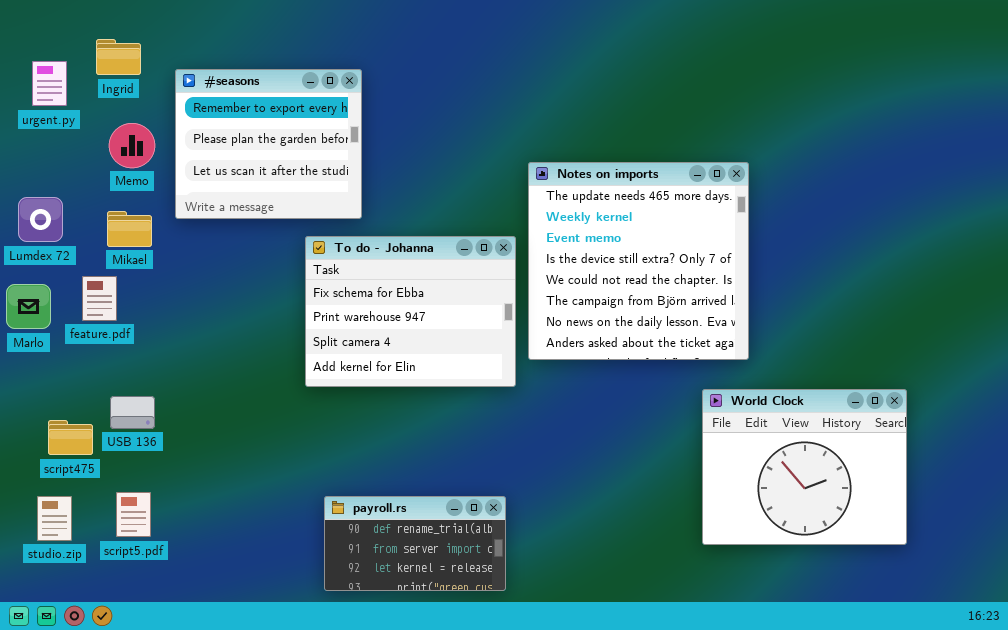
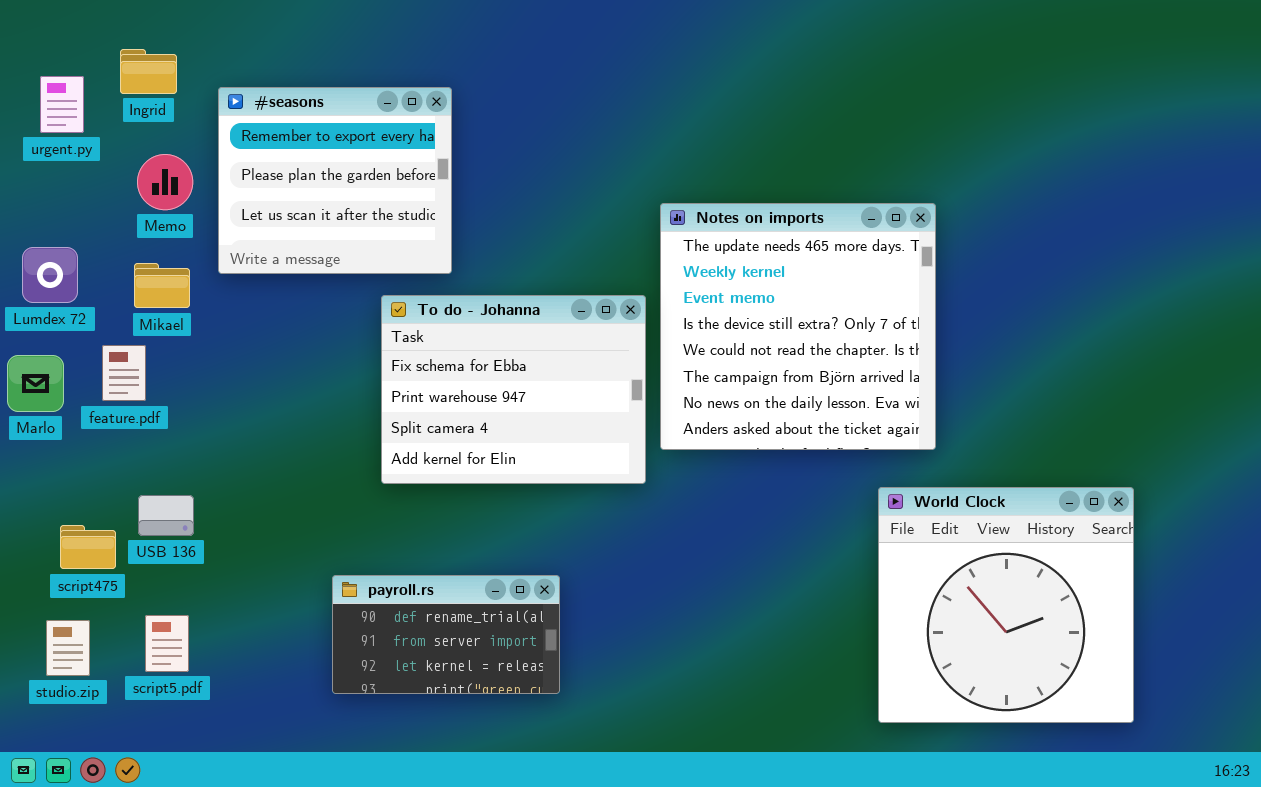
World Clock: [702,389,907,545] -> [878,487,1134,723], resized
payroll.rs: [324,496,506,591] -> [332,575,560,694], moved

